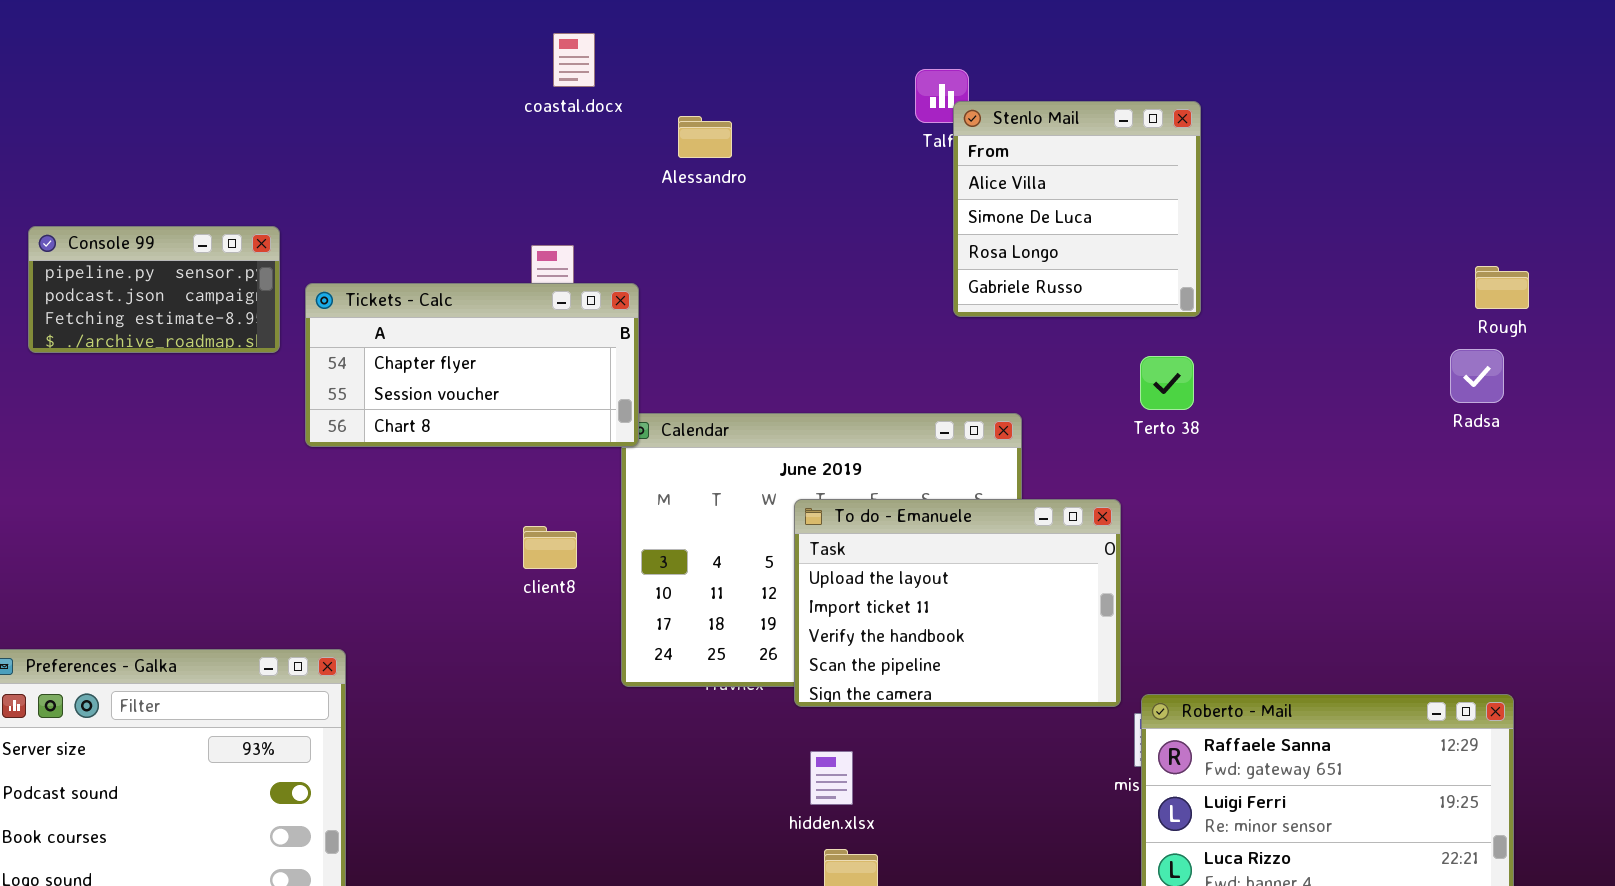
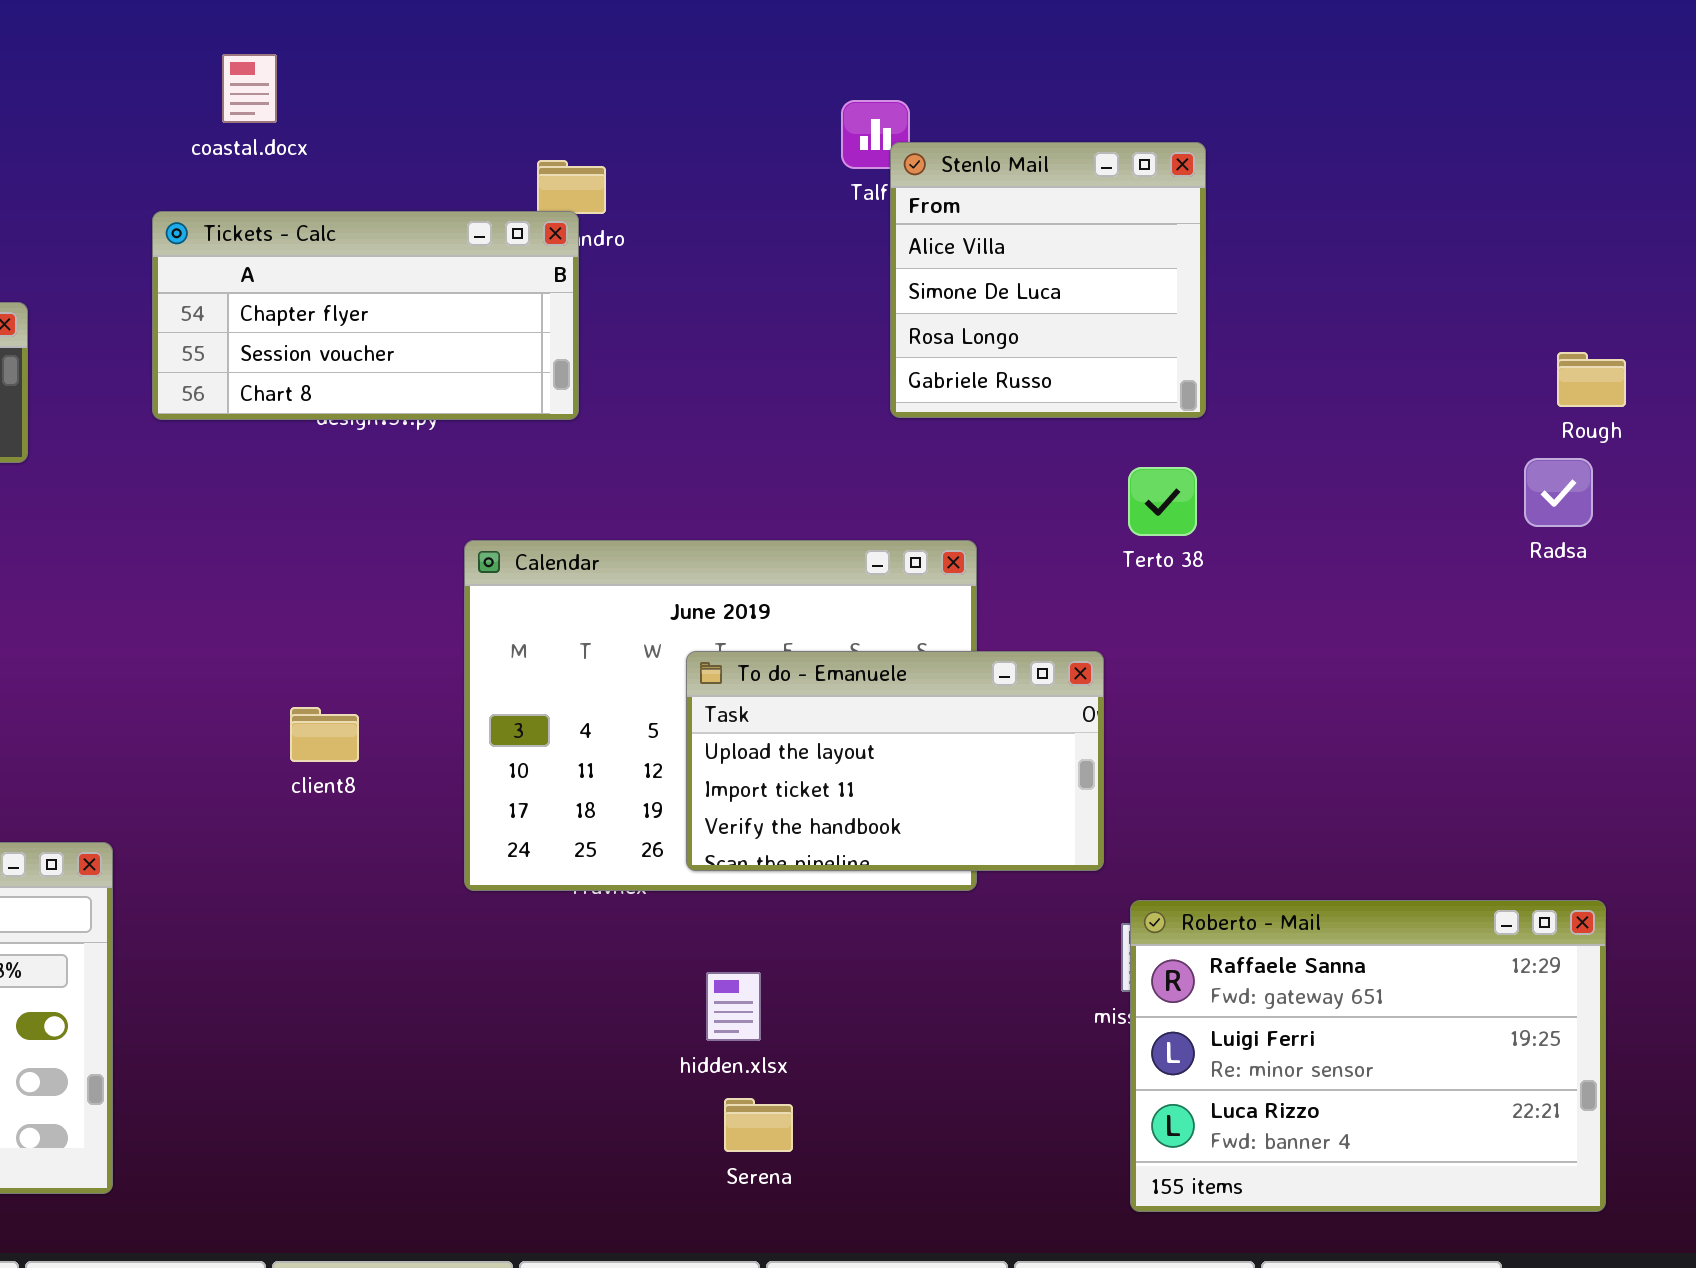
coastal.docx: [553,33,595,87] -> [222,54,277,123], moved
Tickets - Calc: [305,283,639,447] -> [152,211,579,420], moved
To do - Emanuele: [794,499,1121,707] -> [686,651,1104,871], resized
client8: [523,526,577,569] -> [290,707,359,762], moved

